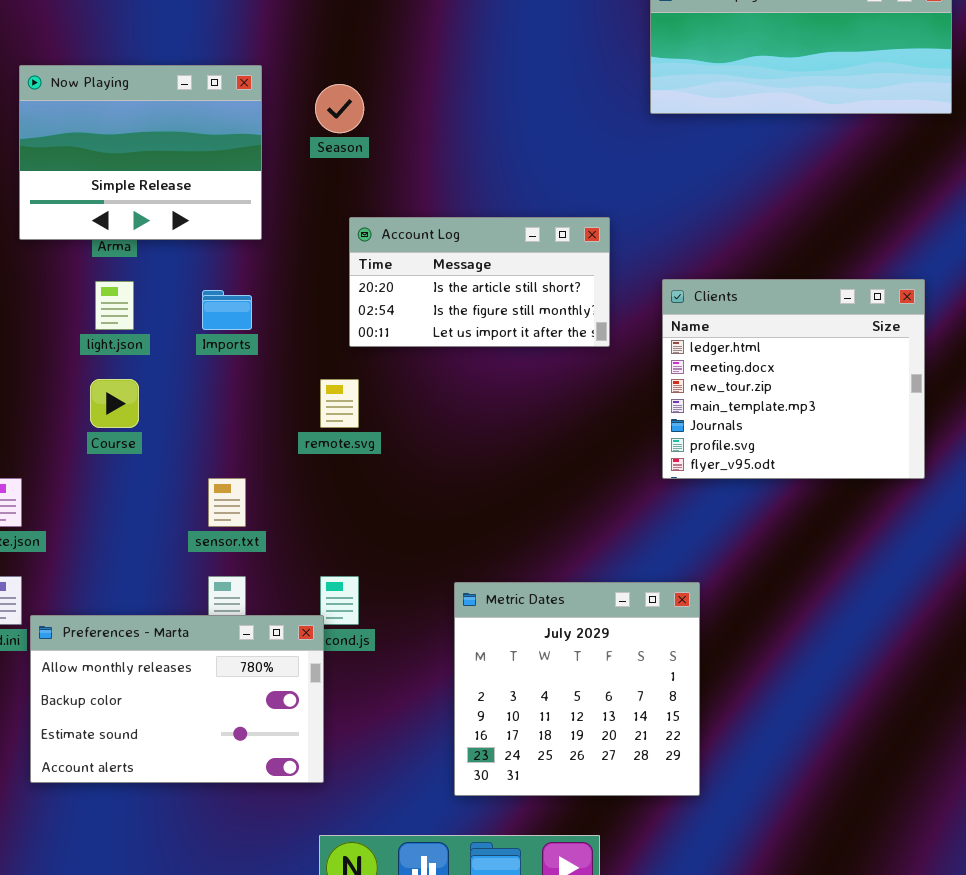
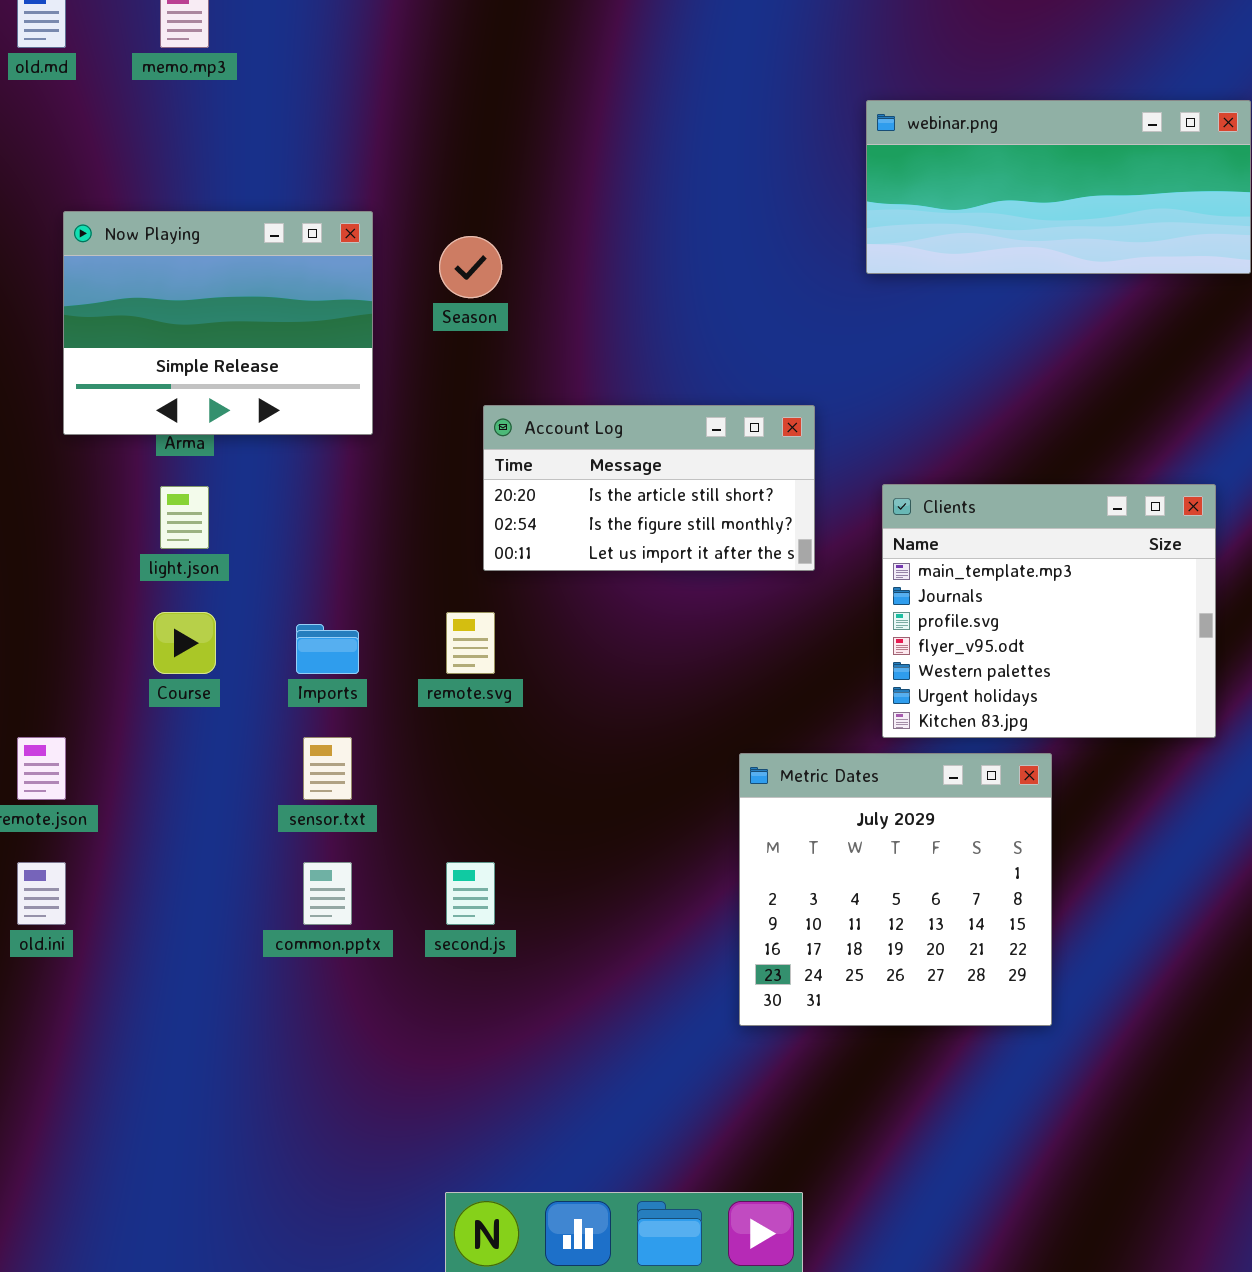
Clients: [662,279,925,479] -> [882,484,1216,738], scrolled down 3 rows
Imports: [202,290,252,330] -> [296,624,359,674], moved
Metric Dates: [454,582,700,796] -> [739,753,1052,1026], moved
Preferences - Marta: [30,615,324,783] -> none, closed

